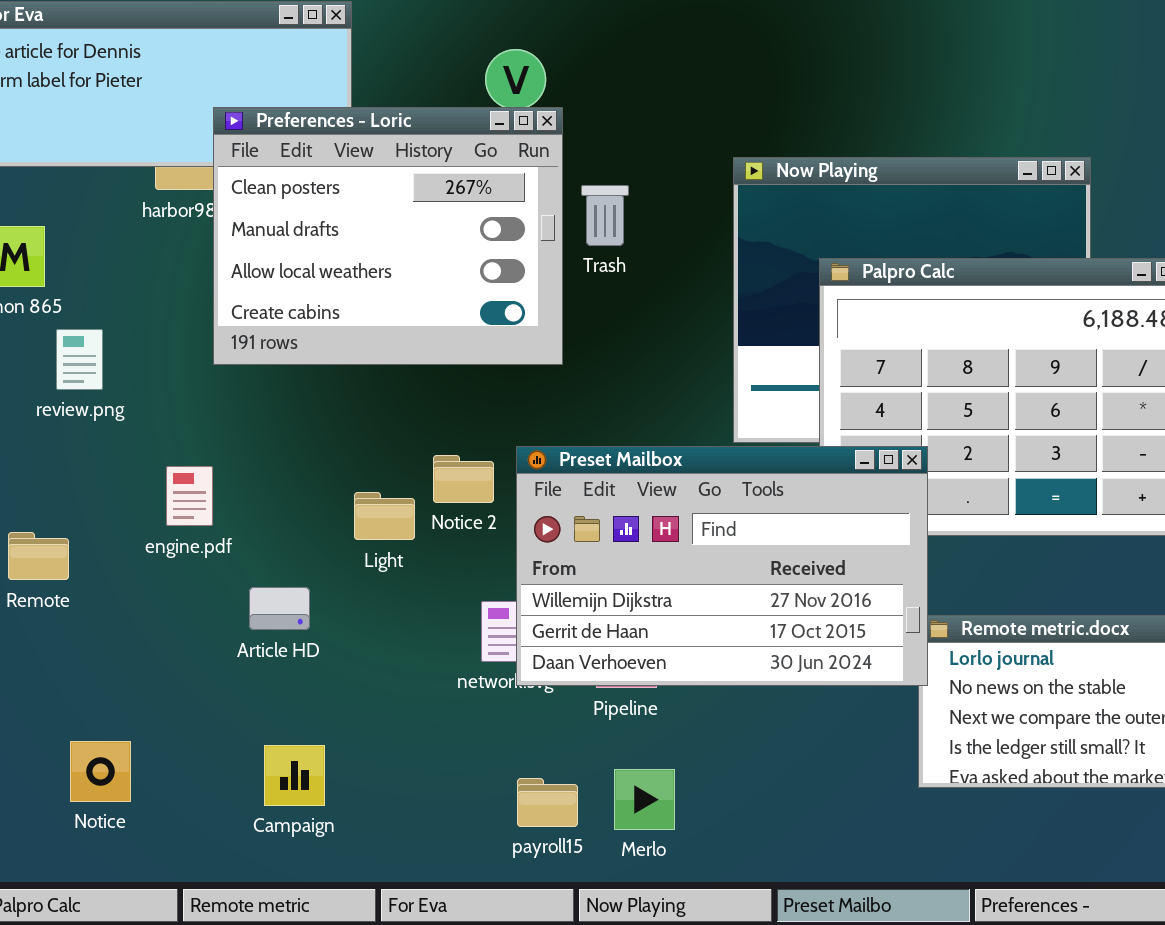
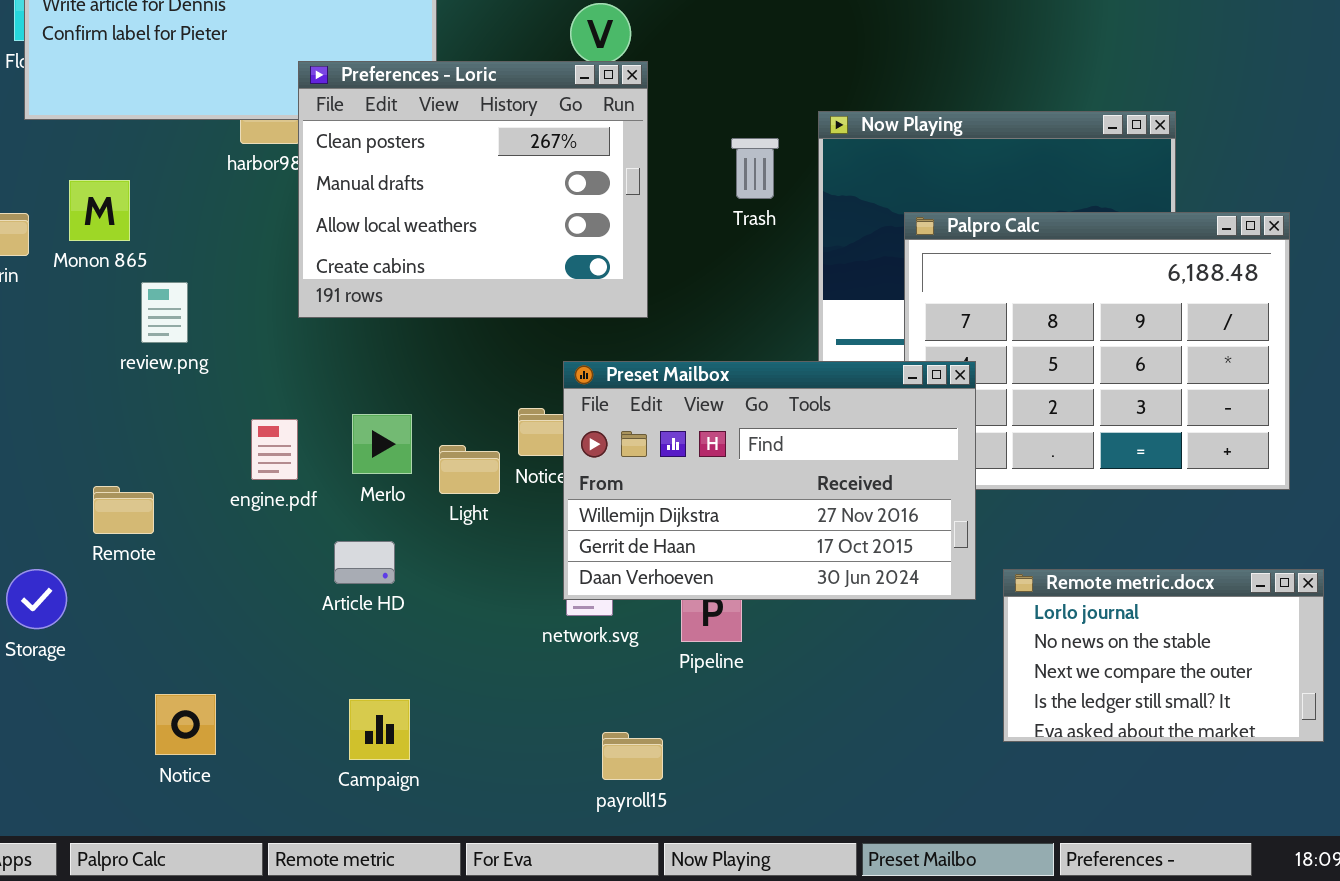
Trash: [581,185,629,246] -> [731,138,779,199], moved
Preset Mailbox: [516,446,928,686] -> [563,361,976,600], moved
Merlo: [614,769,675,830] -> [352,414,412,474], moved

